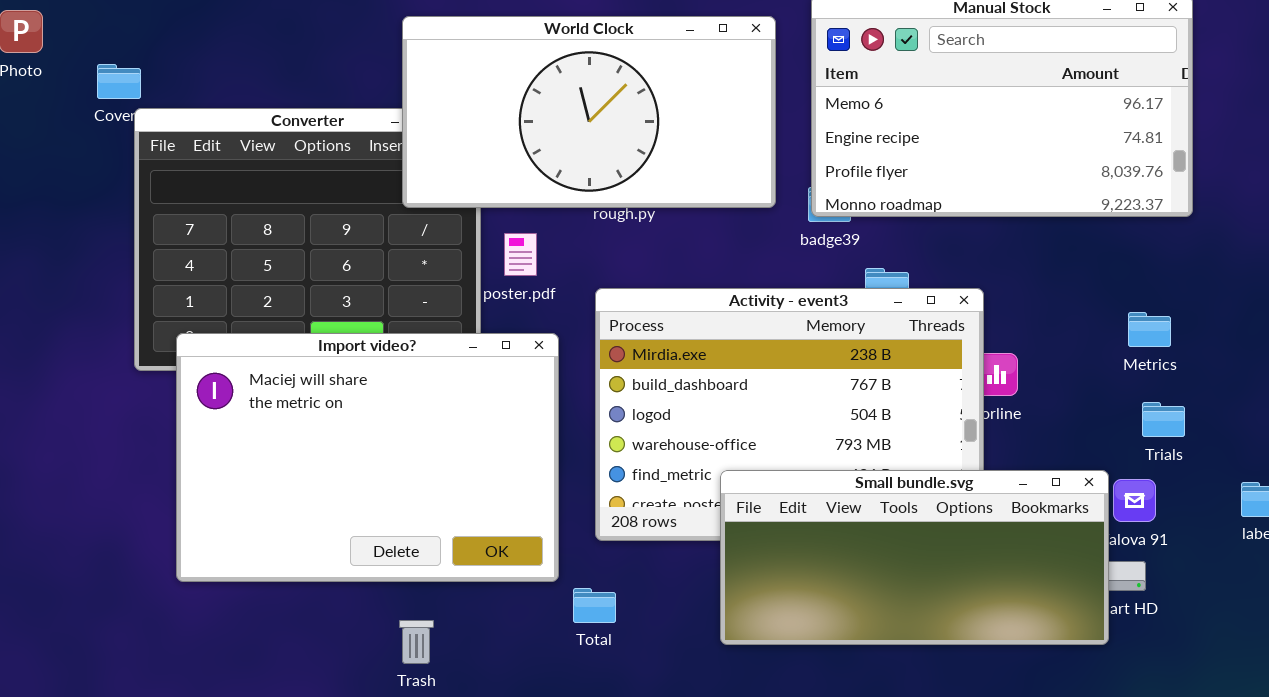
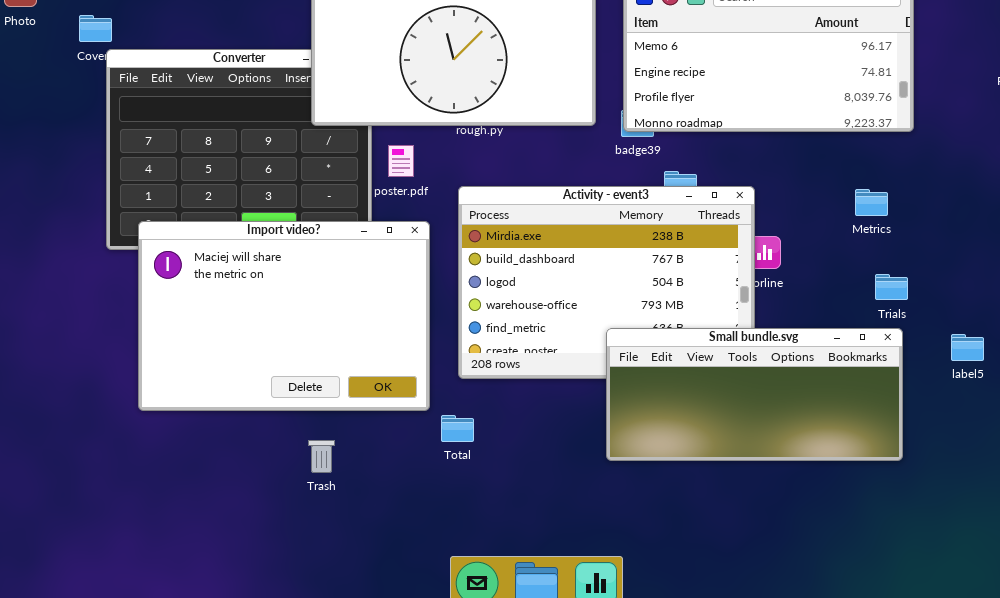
Metrics: [1128,312,1171,347] -> [855,189,888,216], moved
Small bundle.svg: [720,470,1109,645] -> [606,328,903,461], moved

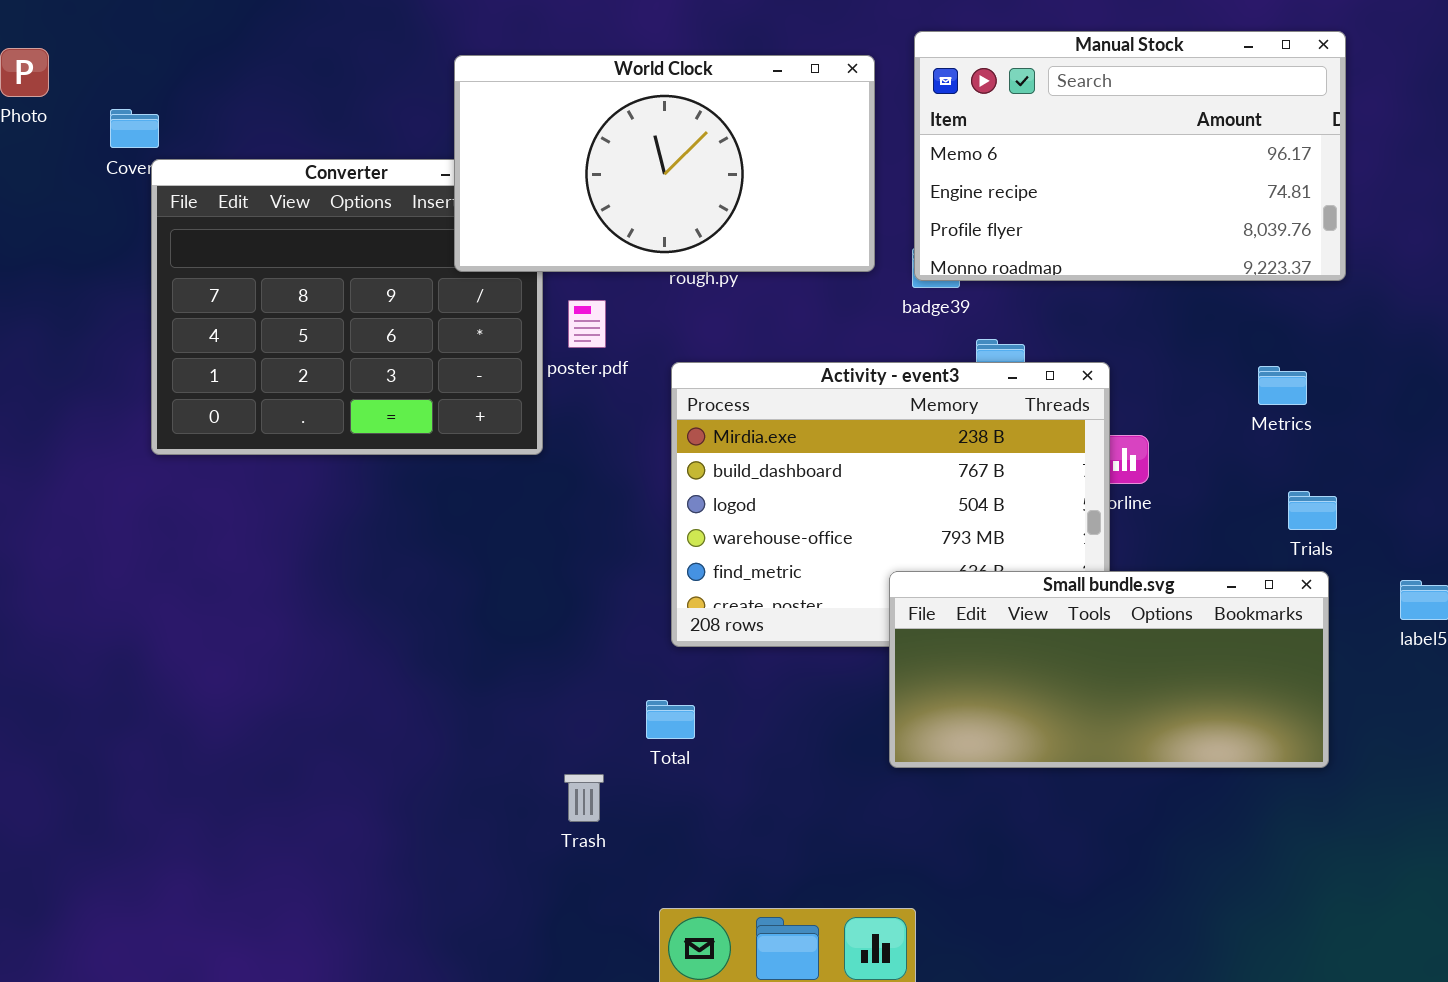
Import video?: [138,221,430,411] -> none, closed
Trash: [308,440,335,473] -> [564,774,604,822], moved

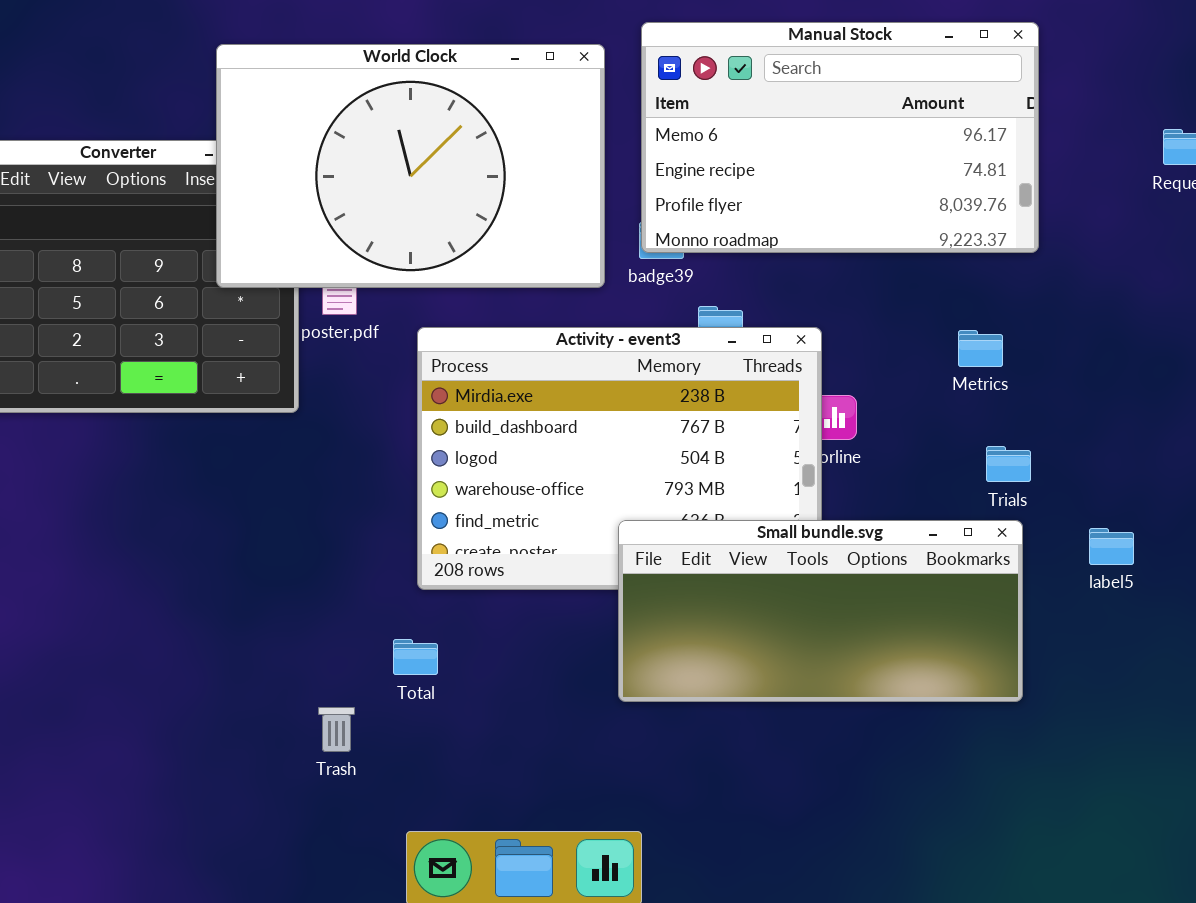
World Clock: [454,55,875,272] -> [216,44,605,288], resized

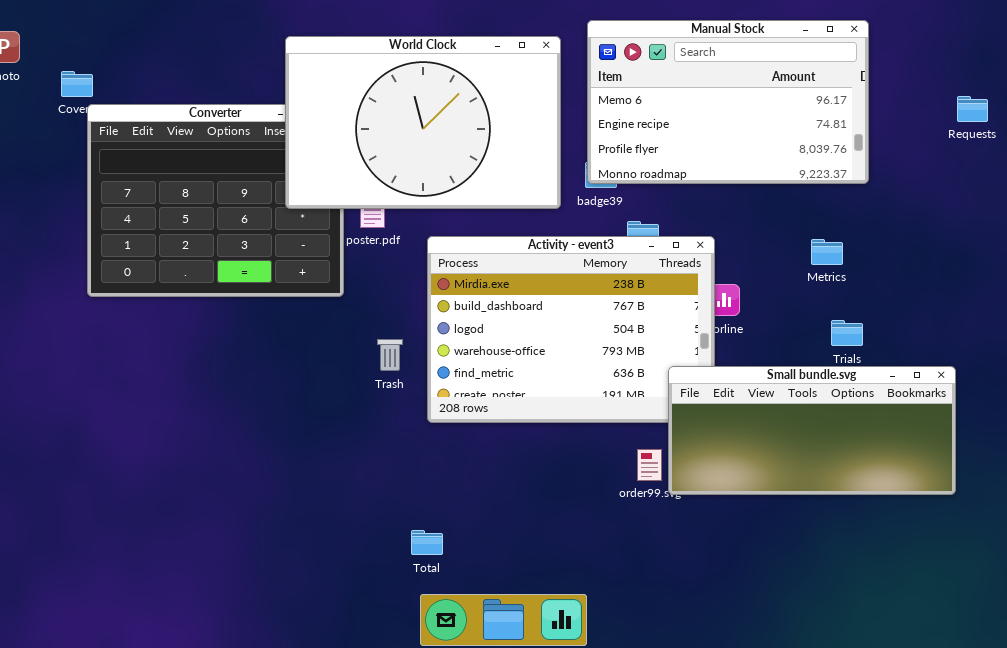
Small bundle.svg: [618,520,1023,702] -> [668,366,956,495], moved
Total: [393,639,438,675] -> [411,530,443,555], moved
Trash: [318,707,355,752] -> [377,339,403,371], moved

